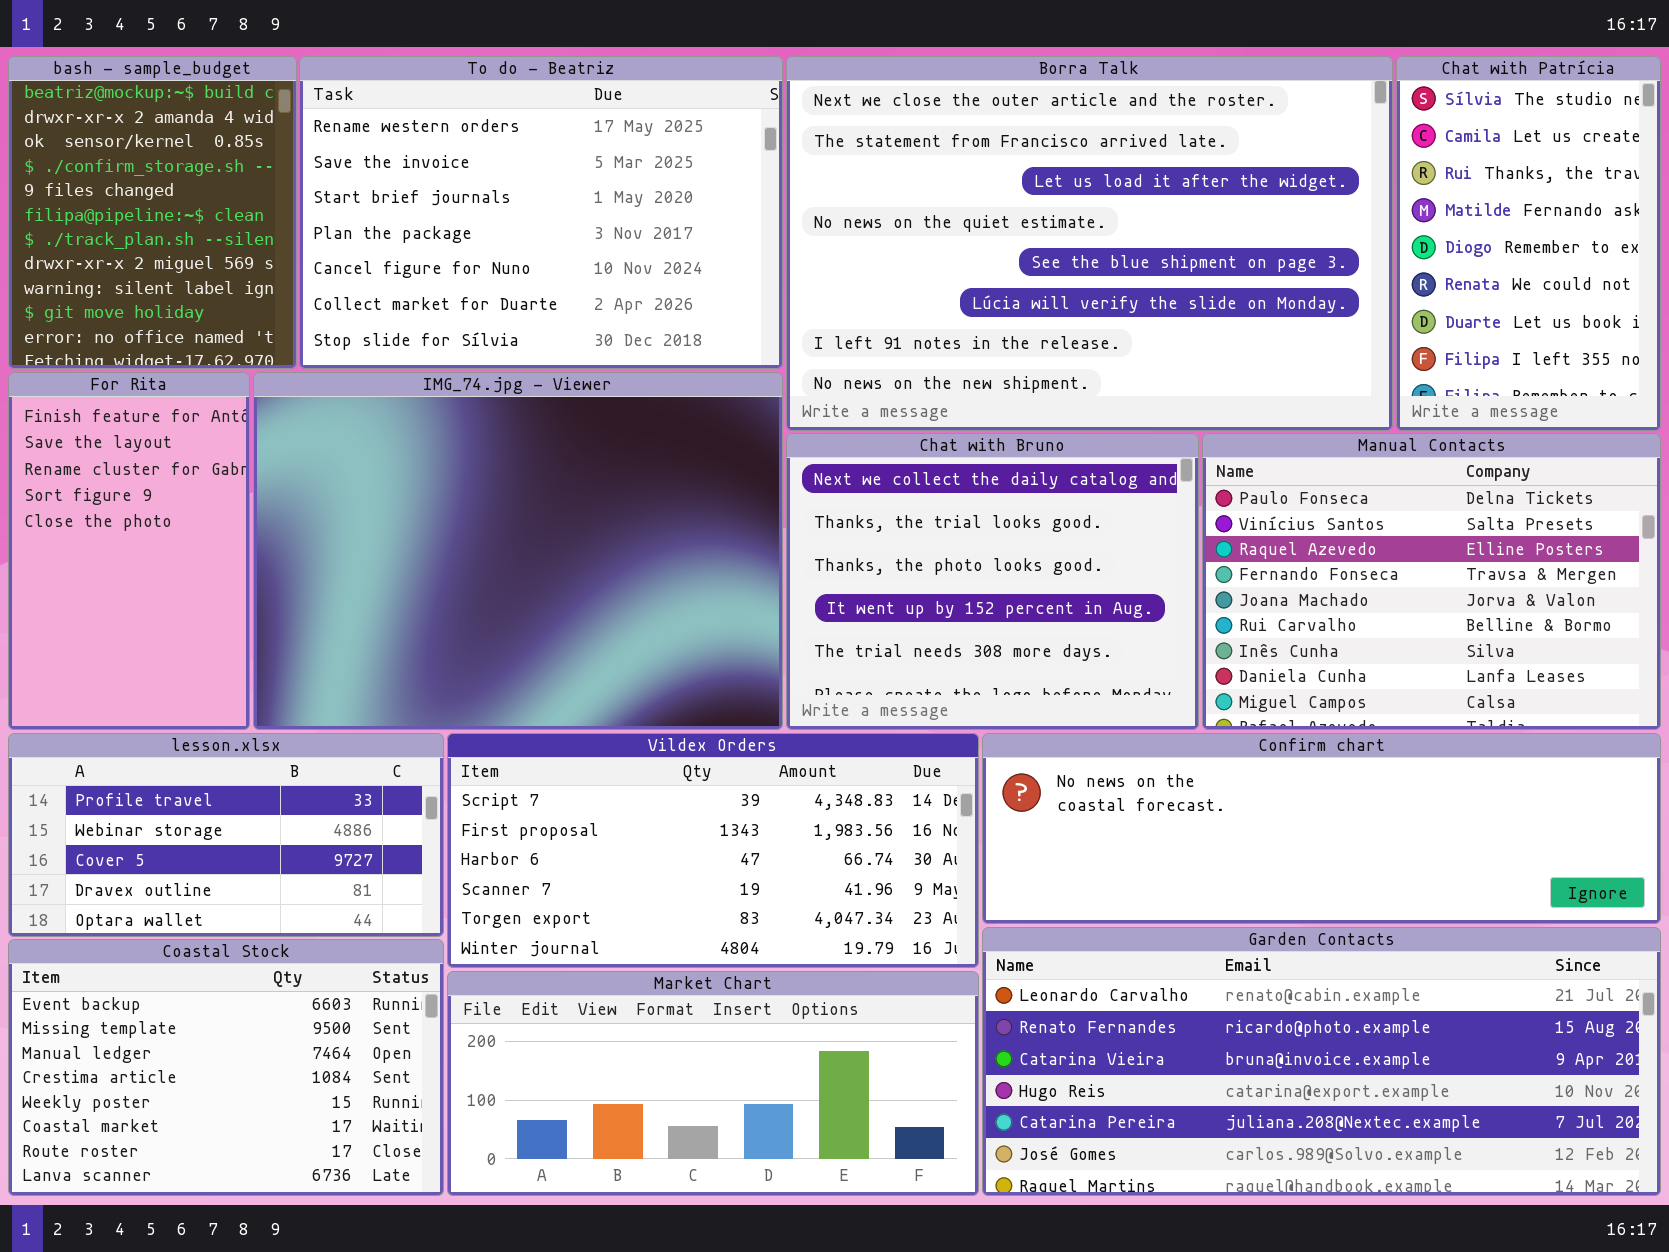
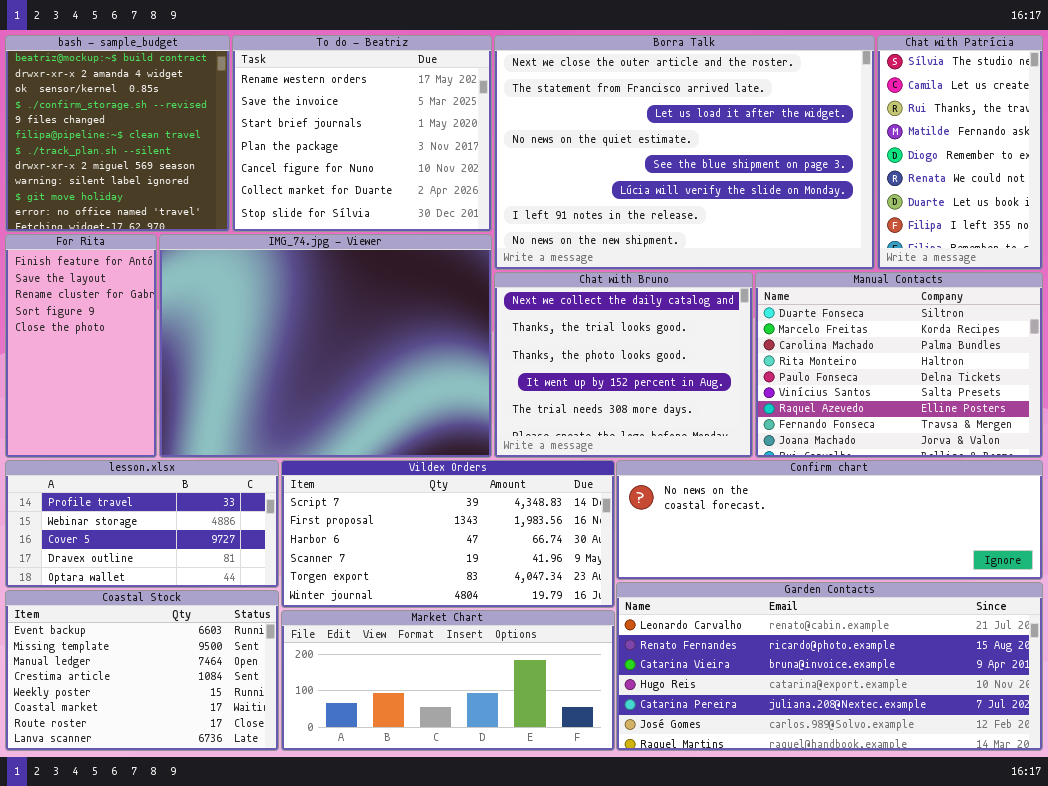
bash - sample_budget: [8,56,297,369] -> [5,35,230,232], resized
To do - Beatriz: [299,56,783,369] -> [232,35,492,232], resized
Manual Contacts: [1202,433,1661,730] -> [755,272,1043,458], scrolled up 4 rows

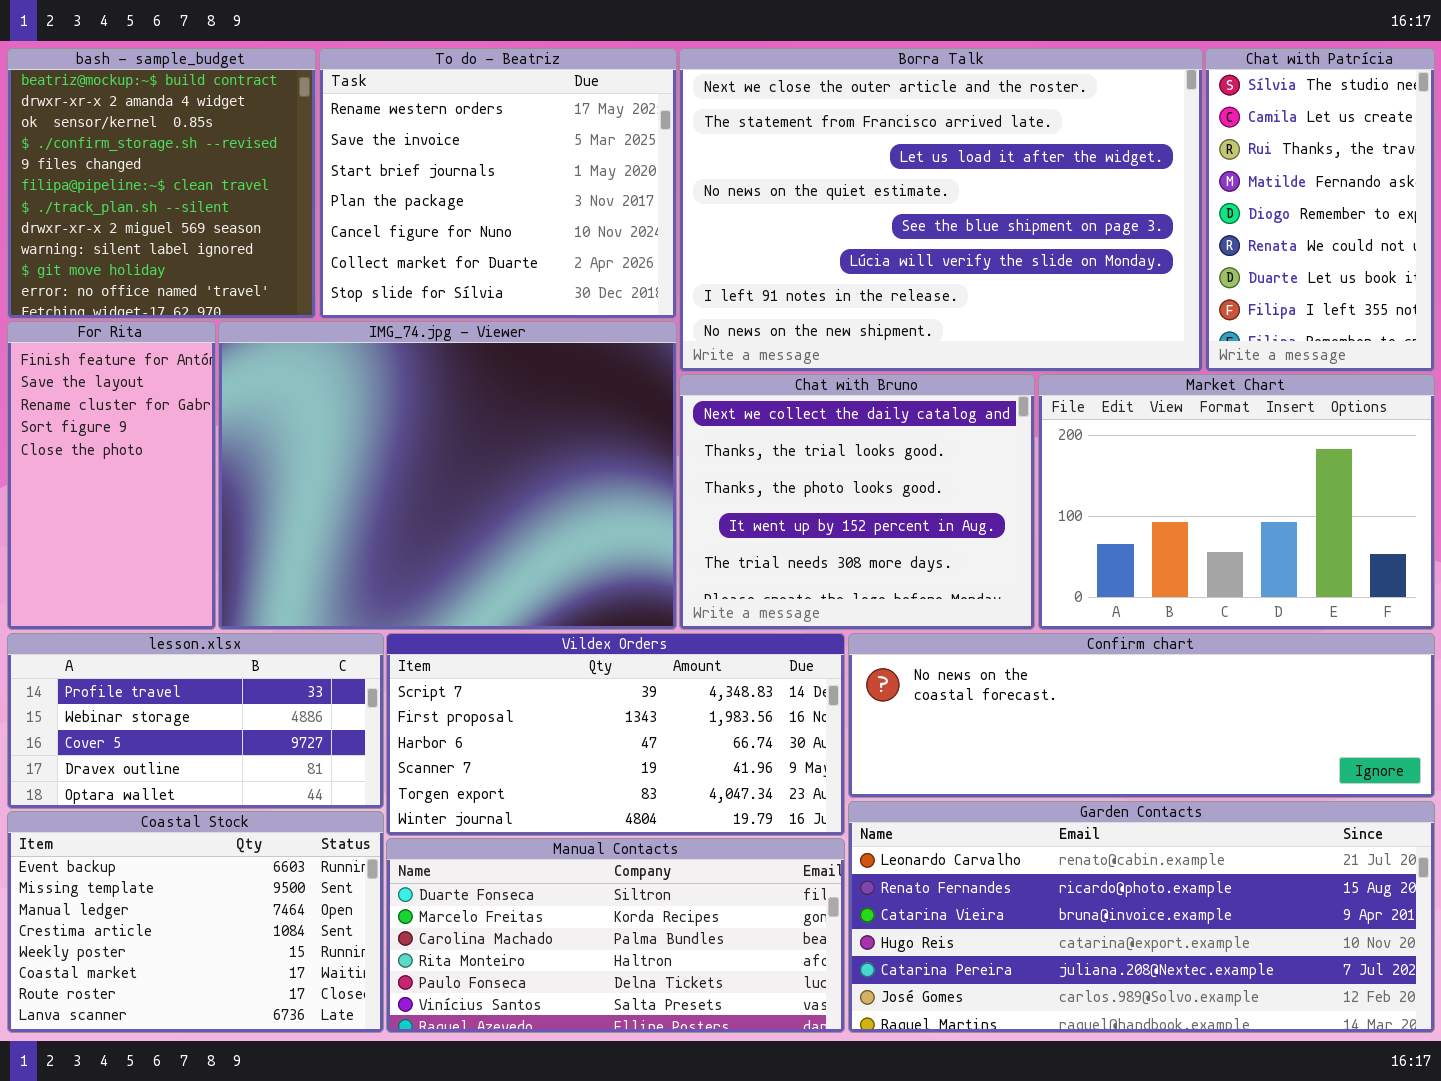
Manual Contacts: [755,272,1043,458] -> [386,838,845,1033], moved, resized
Market Chart: [281,610,615,751] -> [1038,374,1435,630], moved, resized

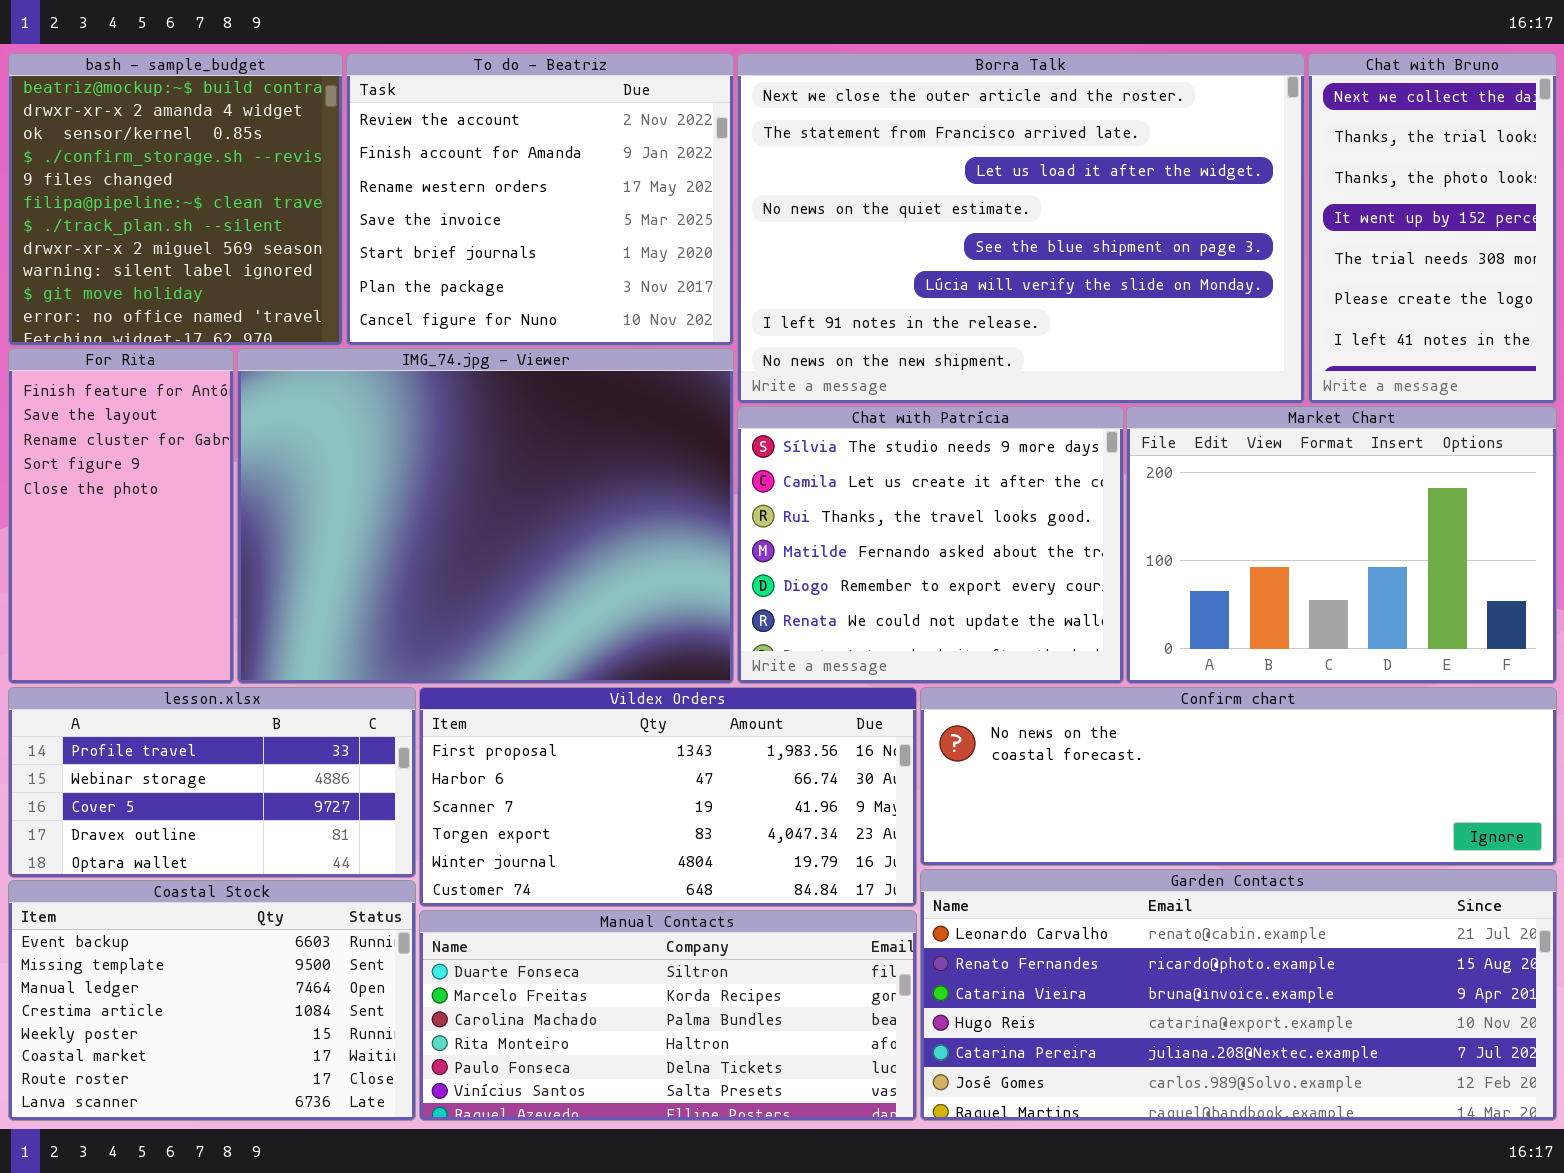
To do - Beatriz: [319,48,677,319] -> [346,53,734,346], scrolled up 2 rows
Chat with Patrícia: [1205,48,1435,372] -> [737,406,1124,684], moved, resized
Chat with Bruno: [679,374,1035,630] -> [1308,53,1557,404], moved, resized
Vildex Orders: [386,633,845,836] -> [419,687,917,907], scrolled down 1 row

